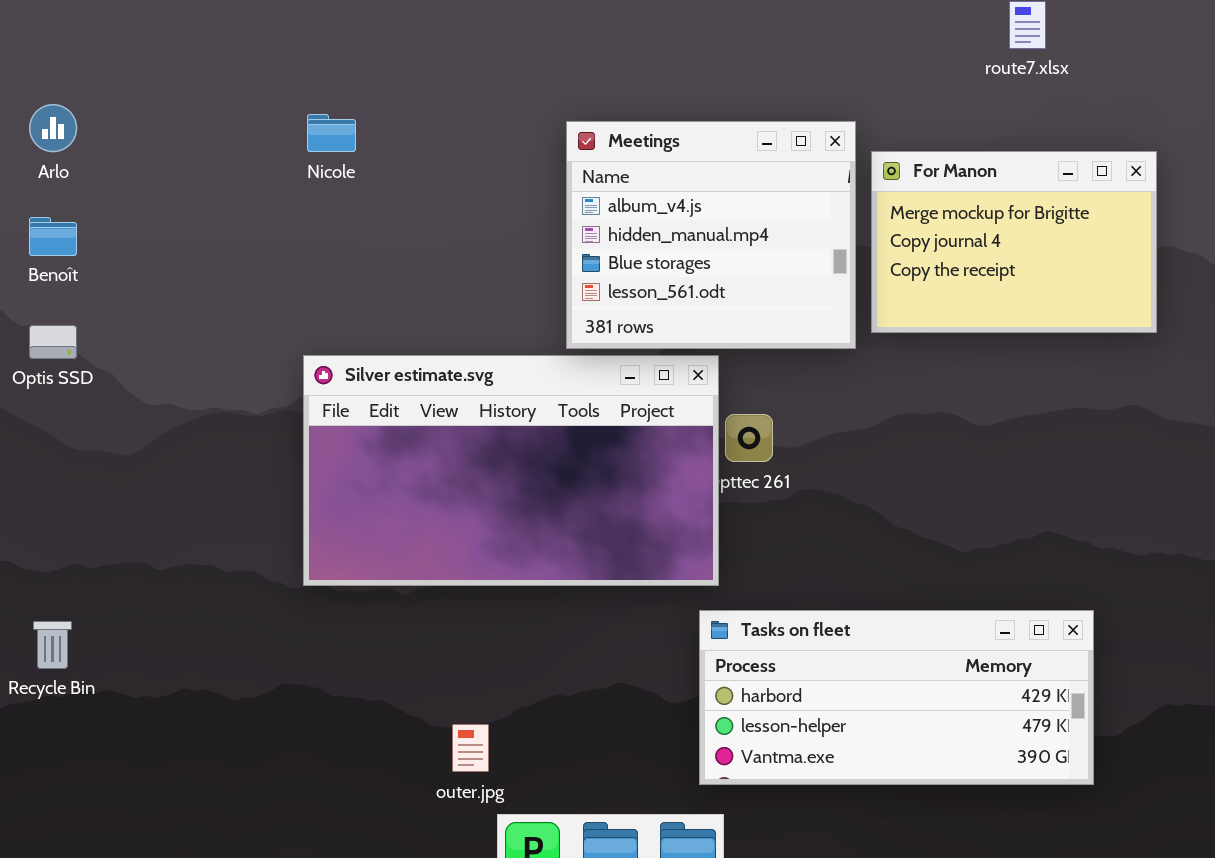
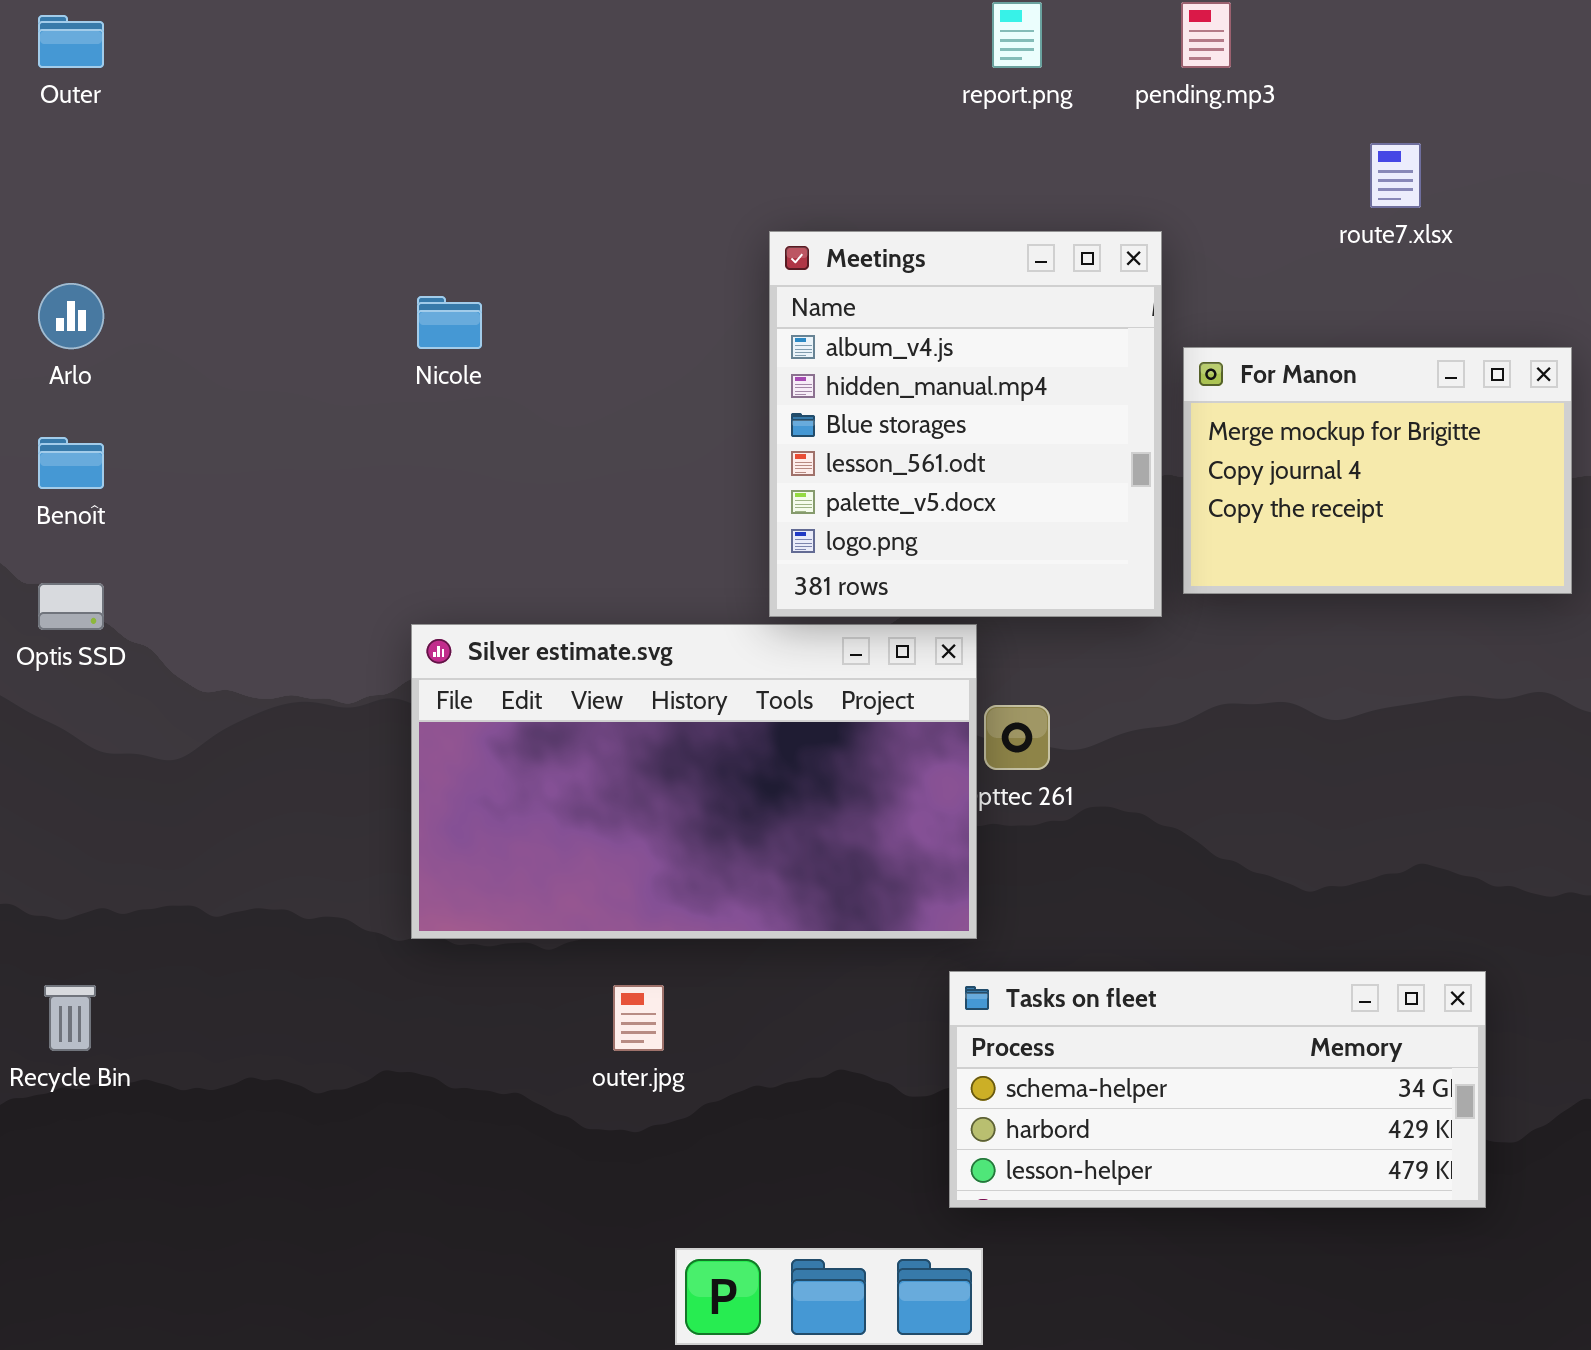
Meetings: [566,121,856,349] -> [769,231,1162,617], resized
Tasks on fleet: [699,610,1094,785] -> [949,971,1486,1208], scrolled up 1 row
outer.jpg: [452,724,489,772] -> [613,985,664,1051], moved

